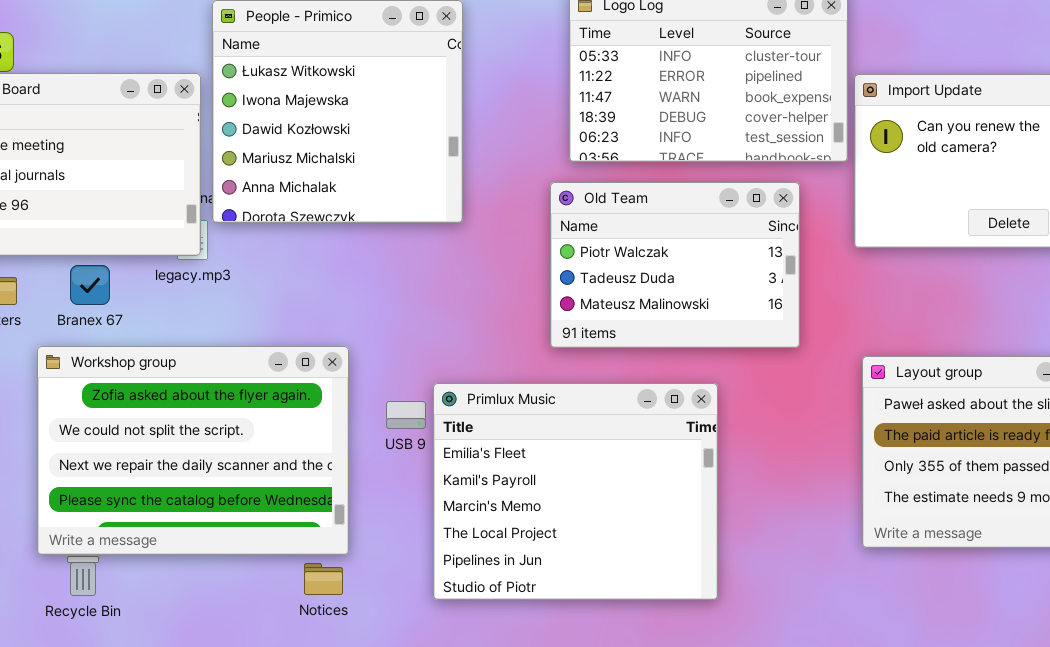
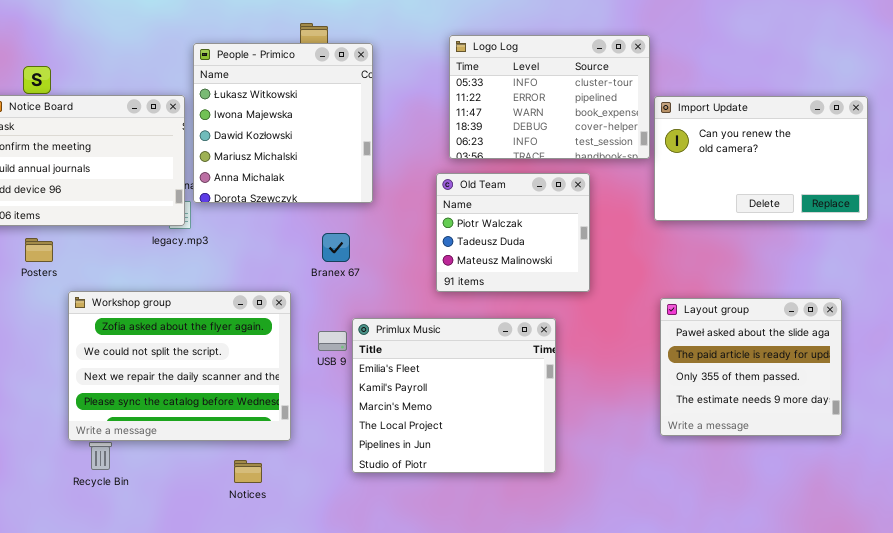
Old Team: [550,182,800,348] -> [436,173,590,292], resized
Branex 67: [70,265,110,305] -> [322,233,350,262], moved
Notices: [304,563,343,595] -> [234,460,262,483], moved

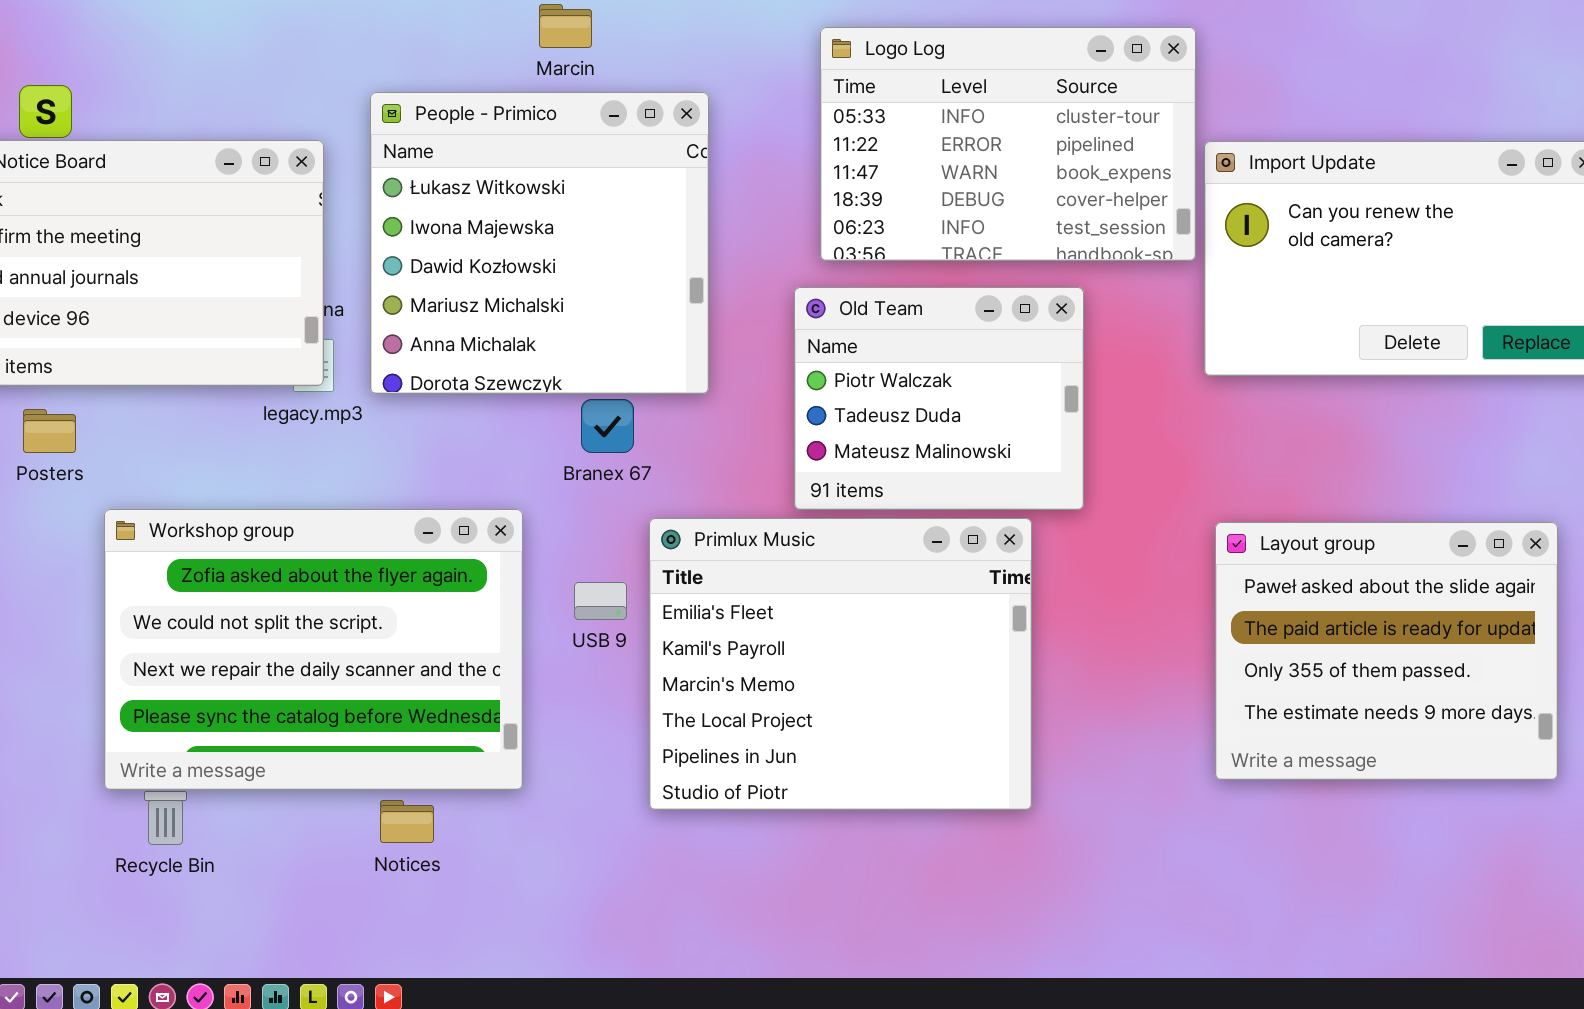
People - Primico: [193,43,373,203] -> [370,92,709,394], moved
Primlux Music: [352,318,556,473] -> [649,518,1032,810], moved
Notices: [234,460,262,483] -> [380,800,434,843], moved

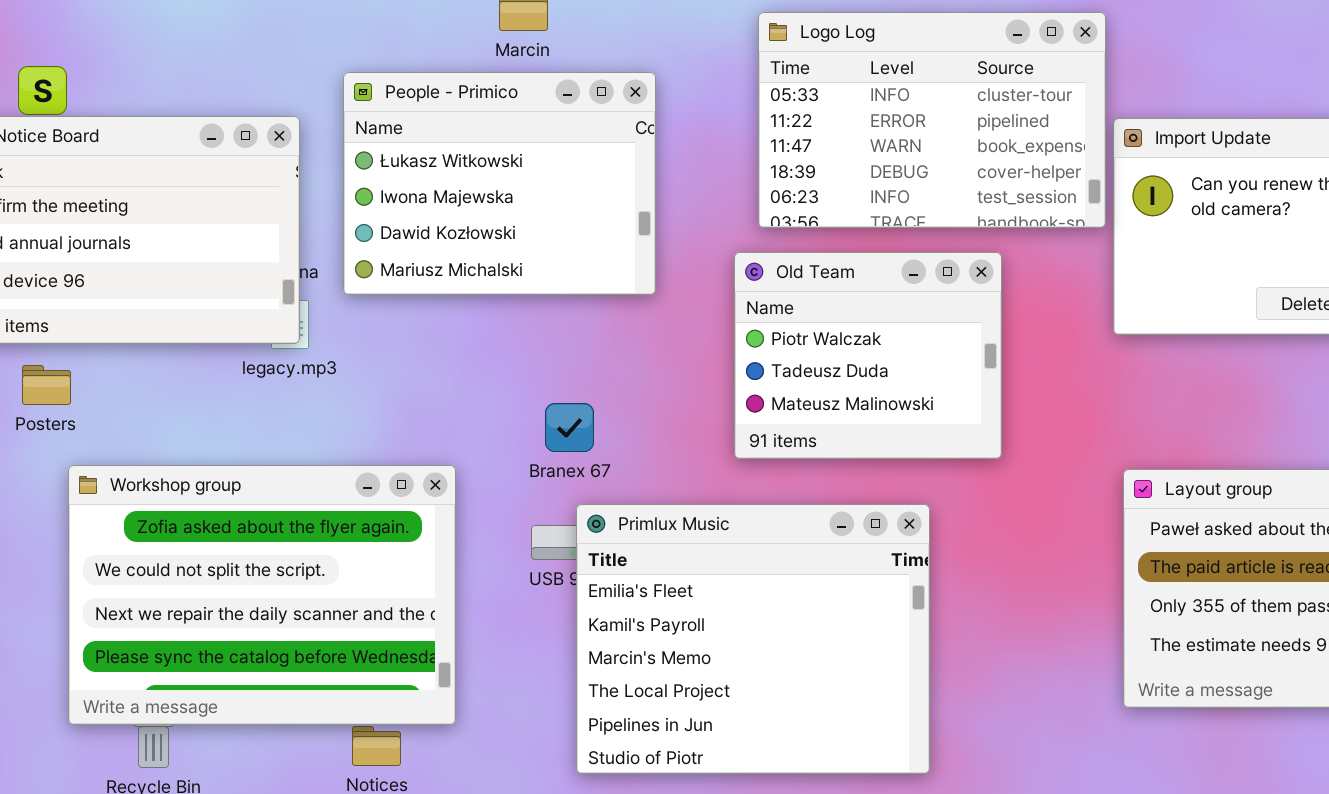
People - Primico: [370,92,709,394] -> [343,72,656,295], resized
Branex 67: [581,399,634,453] -> [545,403,594,452], moved
Workshop group: [104,509,523,790] -> [68,465,456,725], moved
Primlux Music: [649,518,1032,810] -> [576,504,930,774], moved

